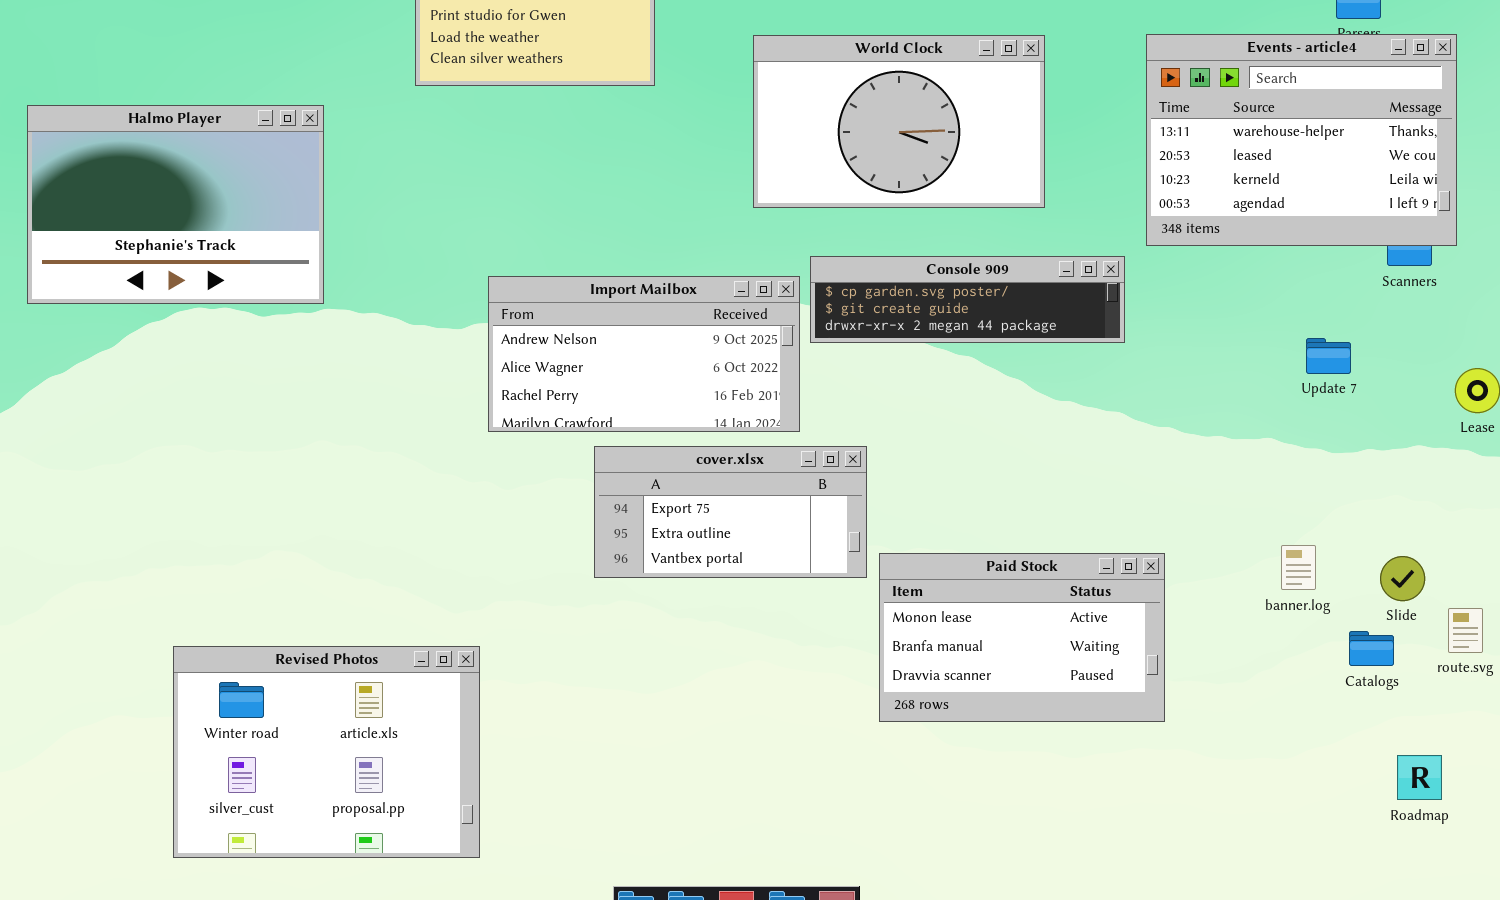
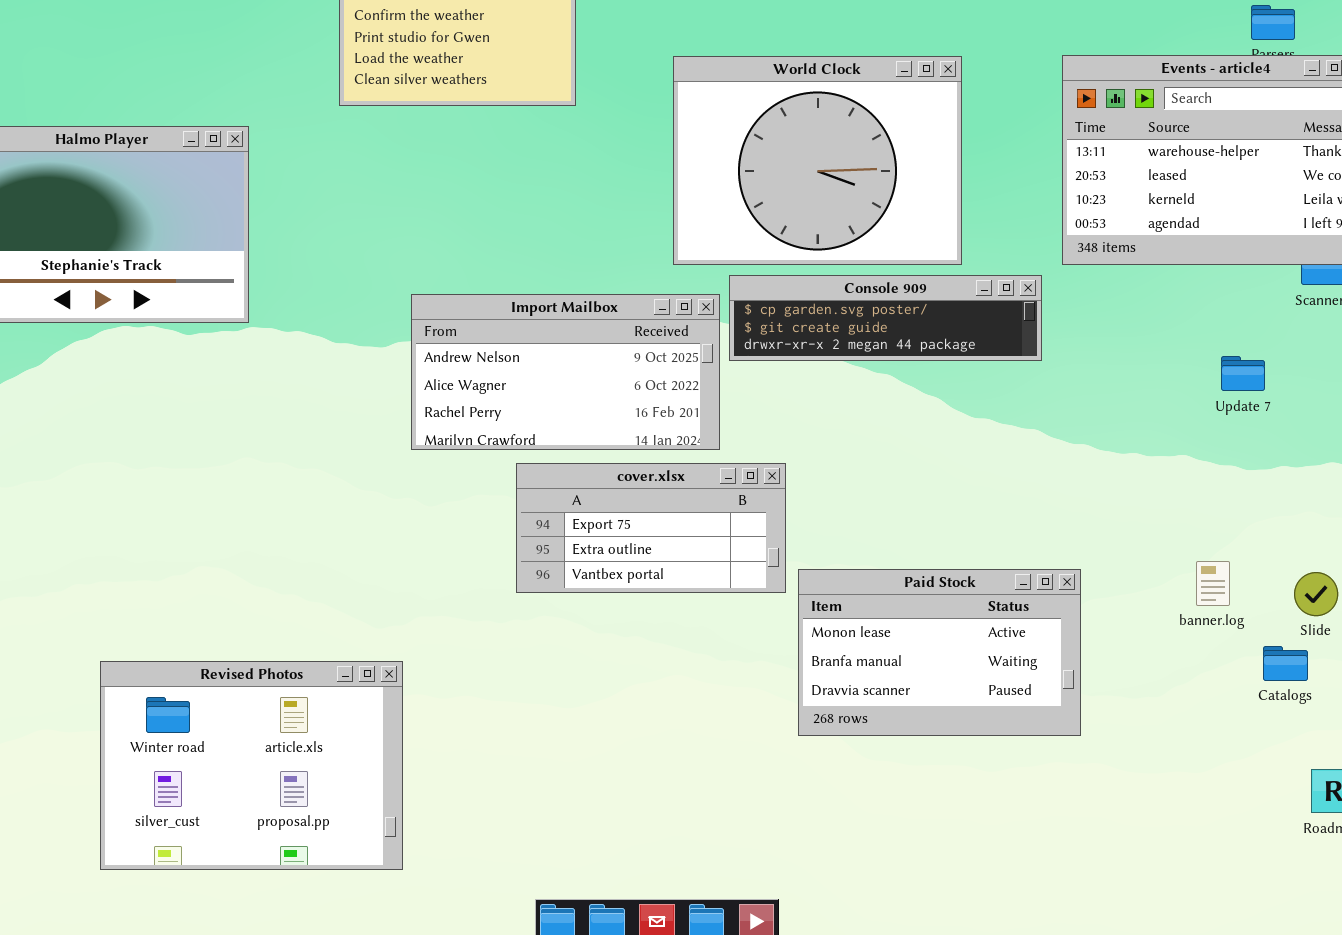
World Clock: [753,35,1045,208] -> [673,56,962,265], resized

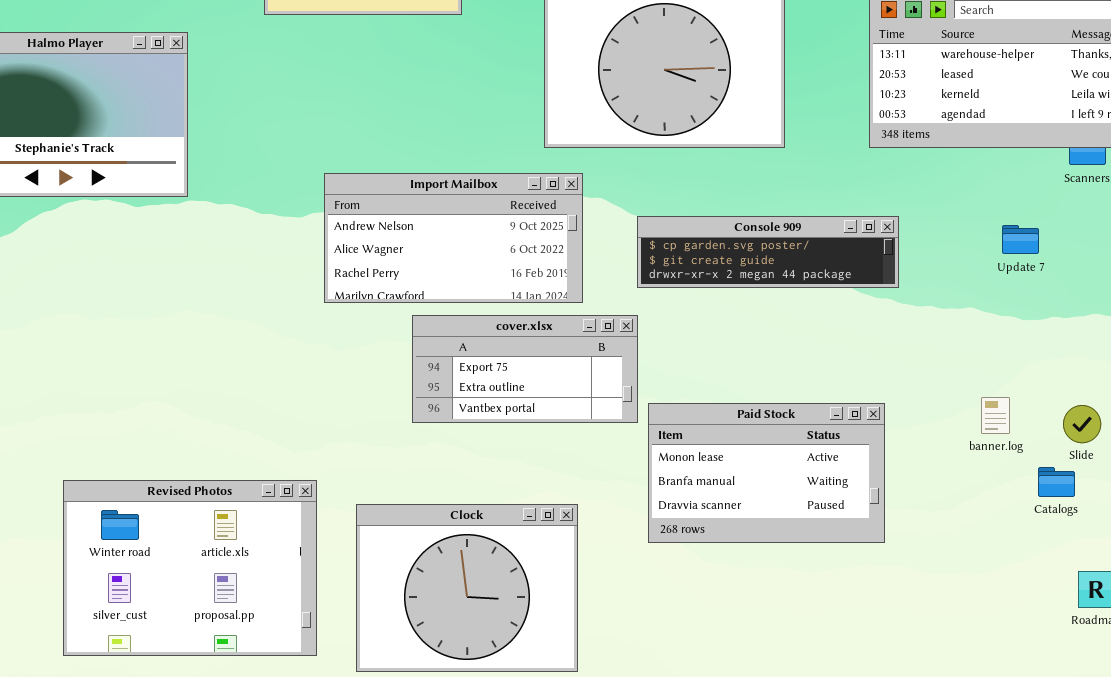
Console 909: [729,275,1042,361] -> [637,216,899,288], moved
Clock: none -> [356,504,578,672], opened

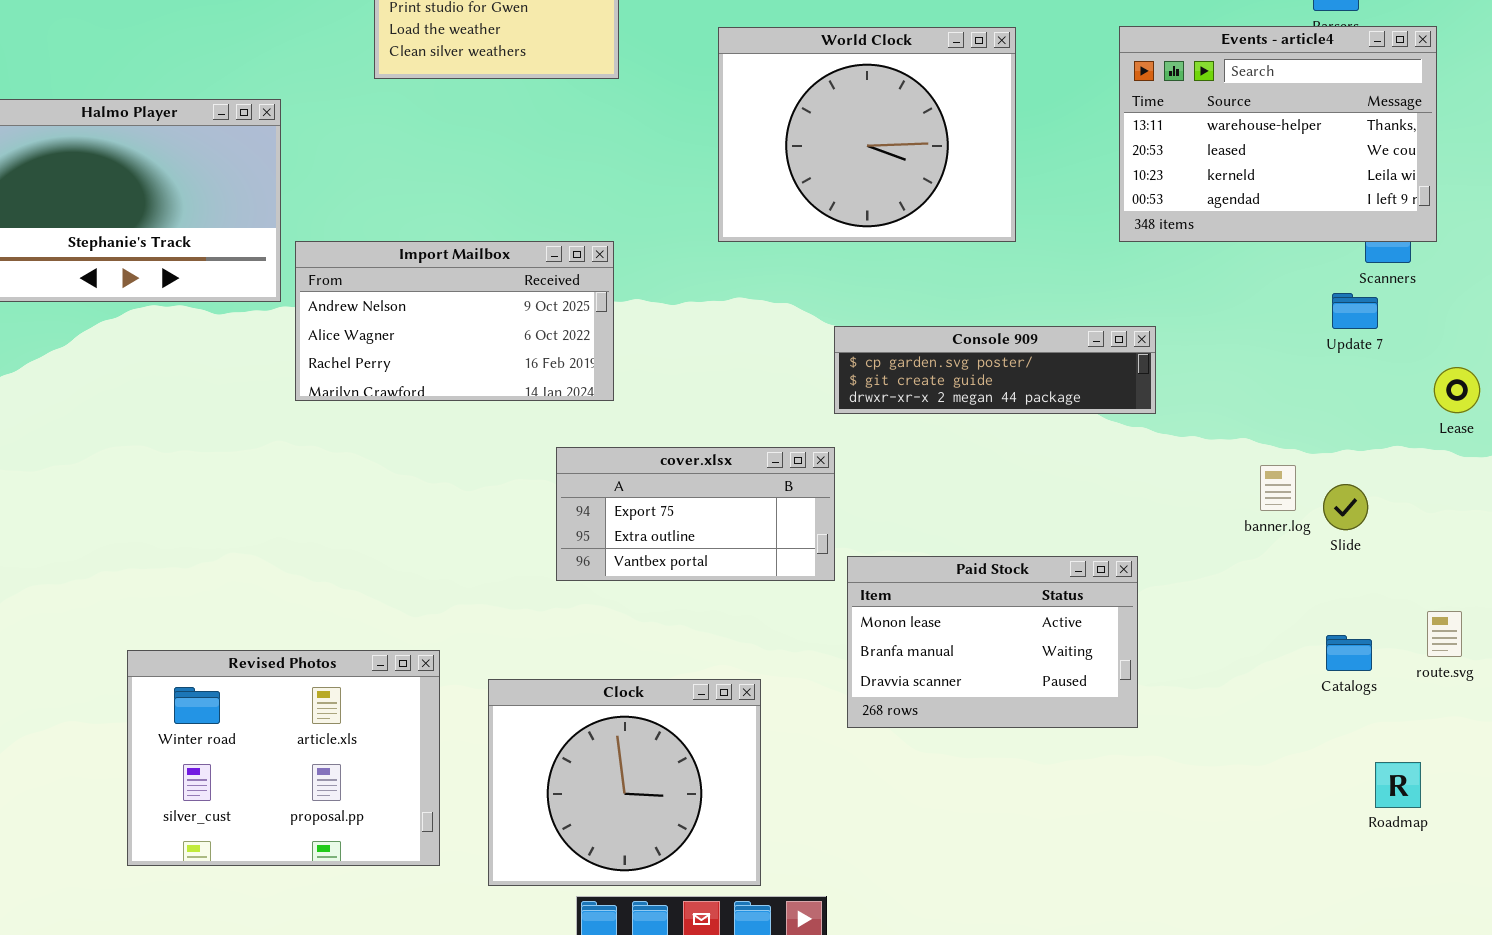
Import Mailbox: [324,173,583,303] -> [295,241,614,401], moved
Update 7: [1002,225,1039,254] -> [1332,293,1378,329], moved
banner.log: [981,397,1010,434] -> [1260,465,1296,511], moved
Slide: [1063,405,1101,443] -> [1323,484,1368,530], moved

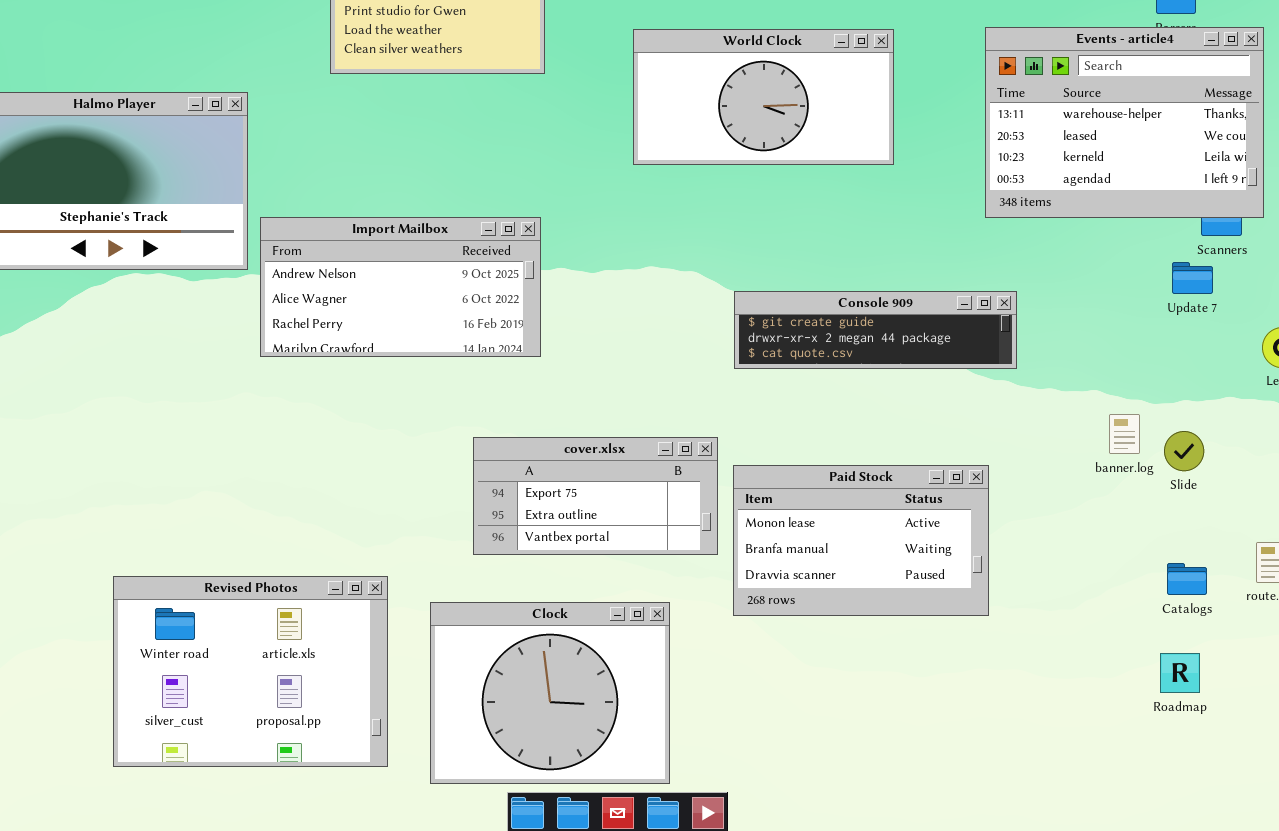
World Clock: [718,27,1016,242] -> [633,29,894,165], resized
Console 909: [834,326,1156,414] -> [734,291,1017,369], scrolled down 1 row
cover.xlsx: [556,447,835,581] -> [473,437,718,555], moved
Paid Stock: [847,556,1138,728] -> [733,465,989,616], moved
Roadmap: [1375,762,1421,808] -> [1160,653,1200,693], moved

